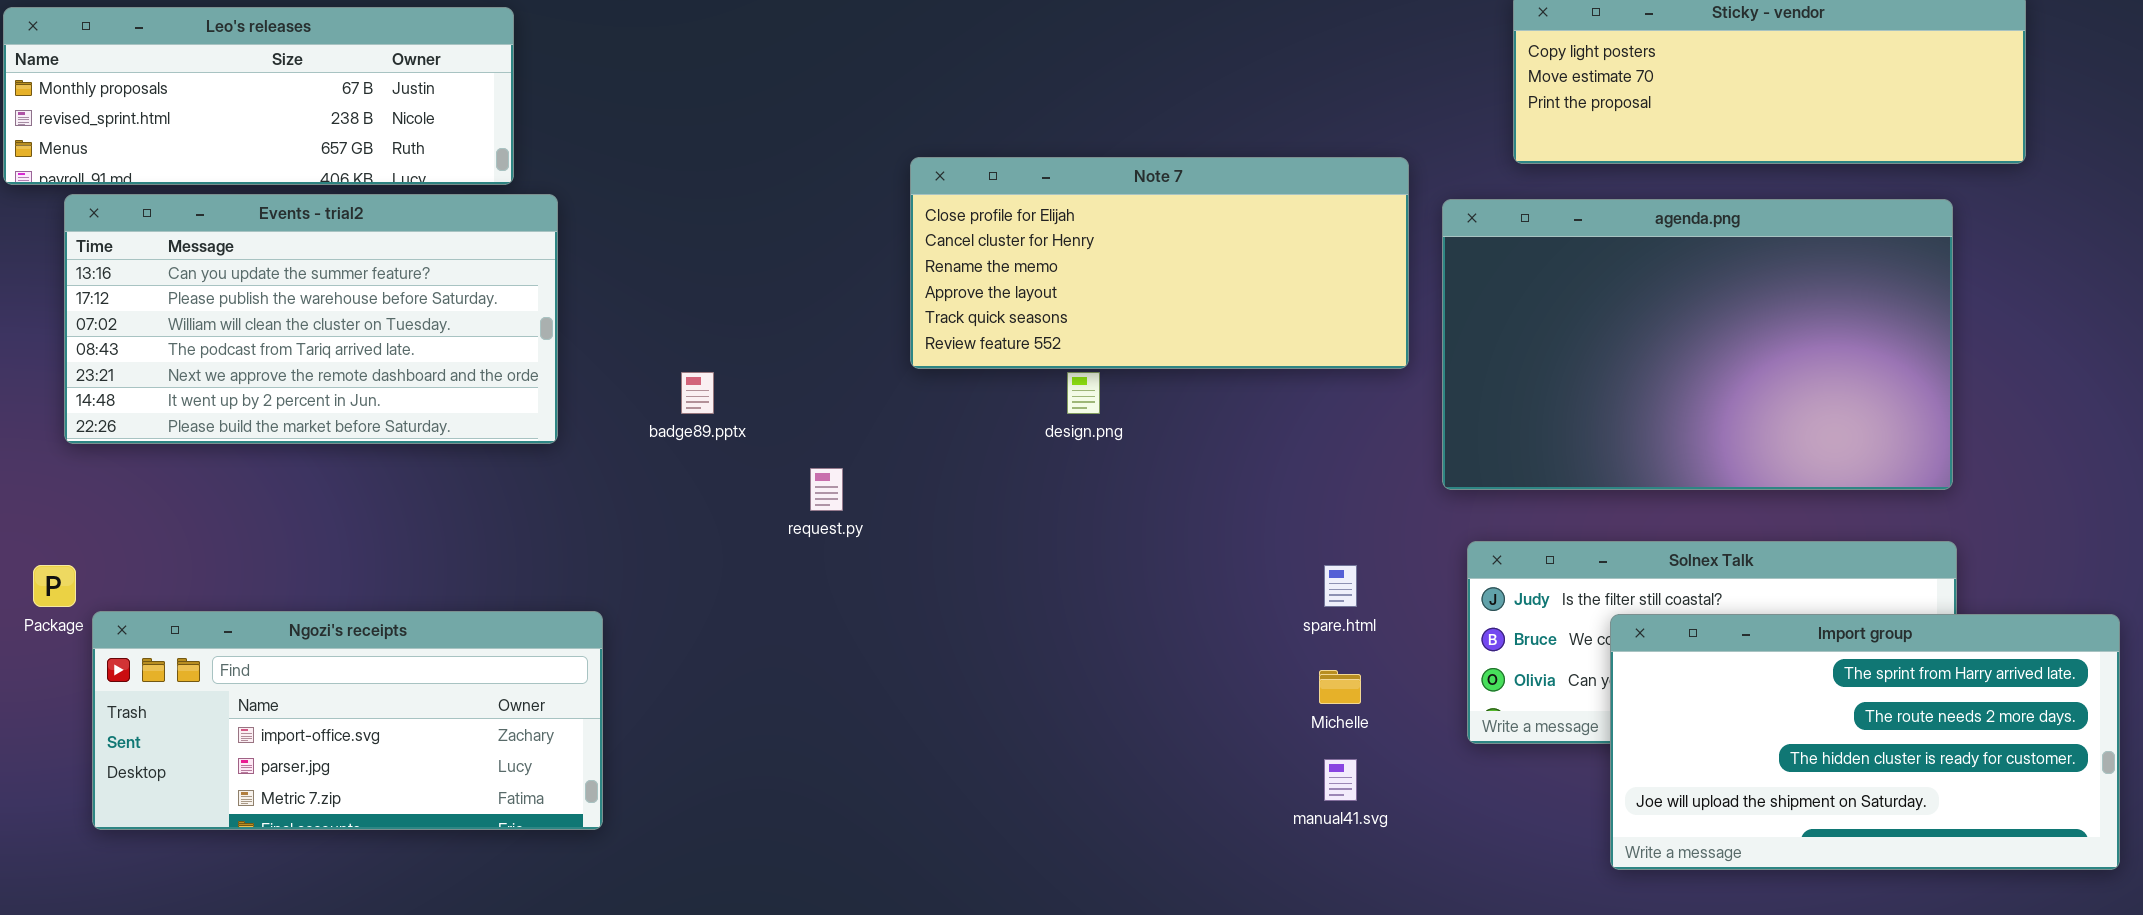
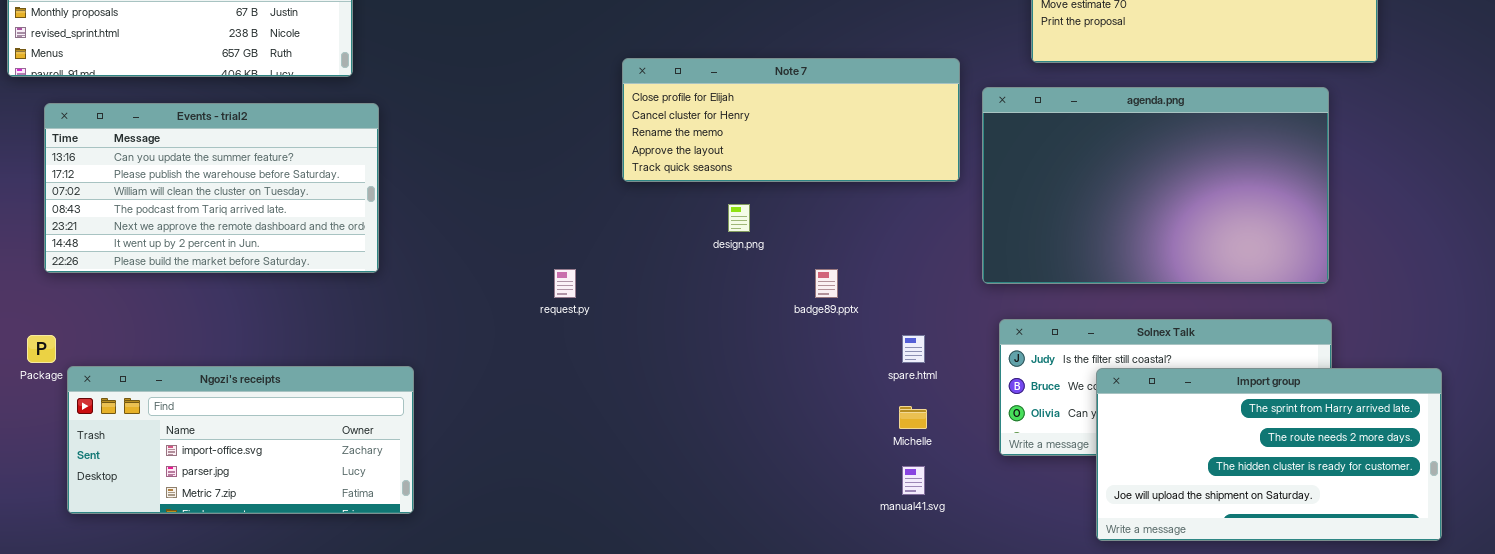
Note 7: [910,157,1409,369] -> [622,58,960,182], resized
Events - trial2: [64,194,558,444] -> [44,103,379,273], moved
badge89.pptx: [681,372,714,414] -> [815,269,838,298], moved

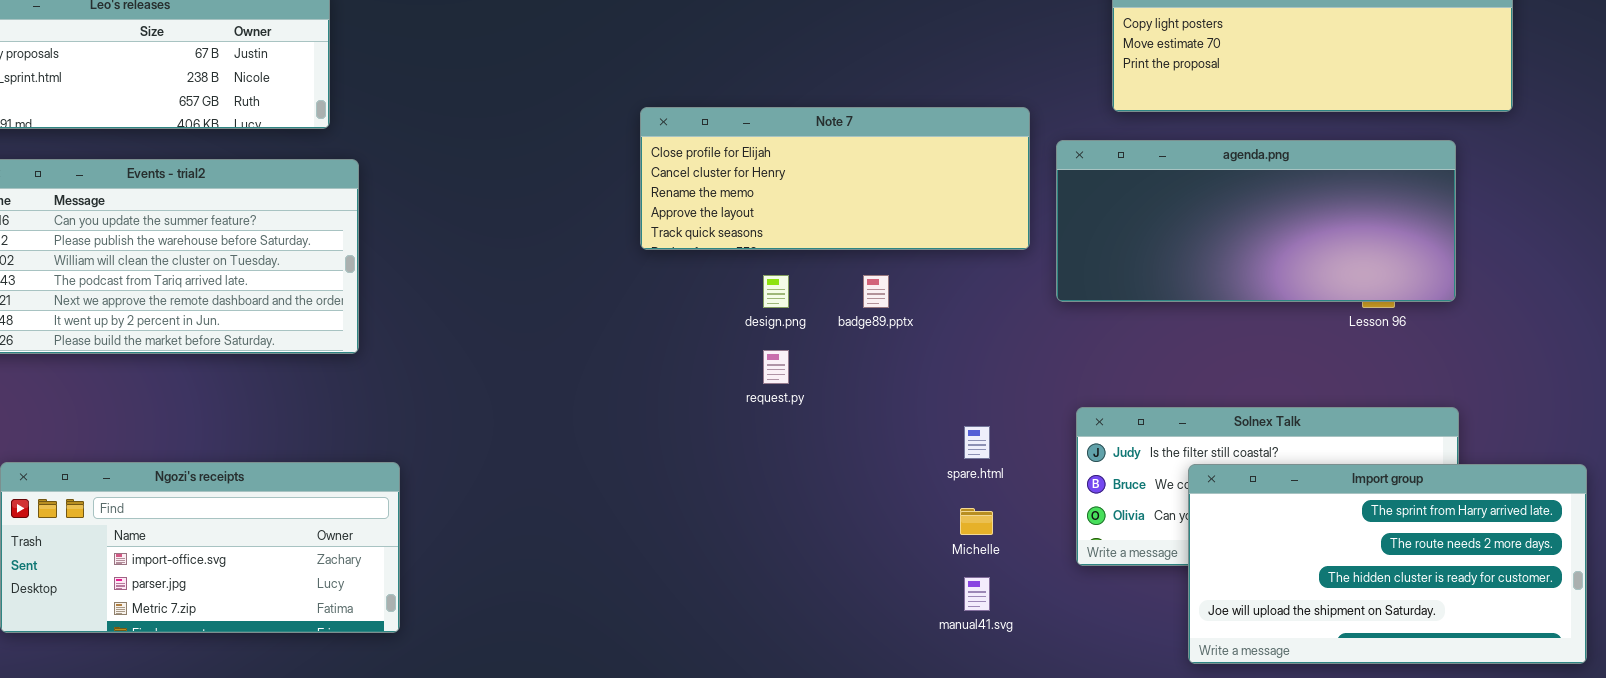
agenda.png: [982,87,1329,284] -> [1056,140,1456,302], resized
request.py: [554,269,576,298] -> [763,350,789,384], moved
badge89.pptx: [815,269,838,298] -> [863,275,889,308], moved

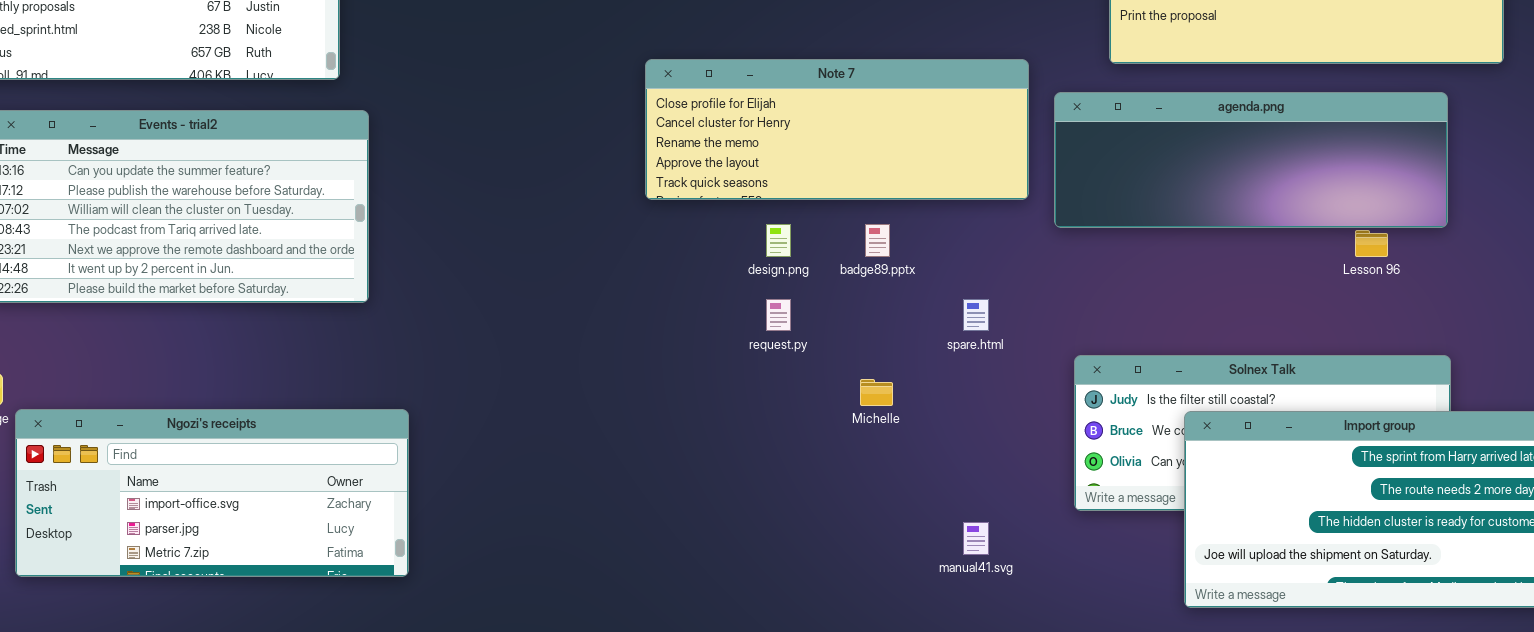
agenda.png: [1056,140,1456,302] -> [1054,92,1448,228], resized
spare.html: [964,426,990,459] -> [963,299,989,331], moved
Michelle: [960,508,993,535] -> [860,379,893,406], moved

